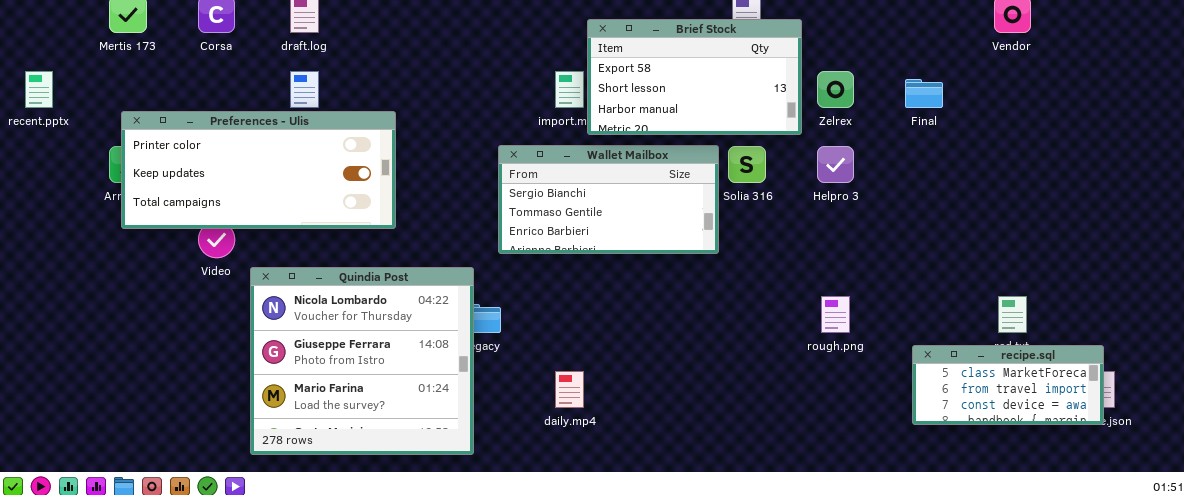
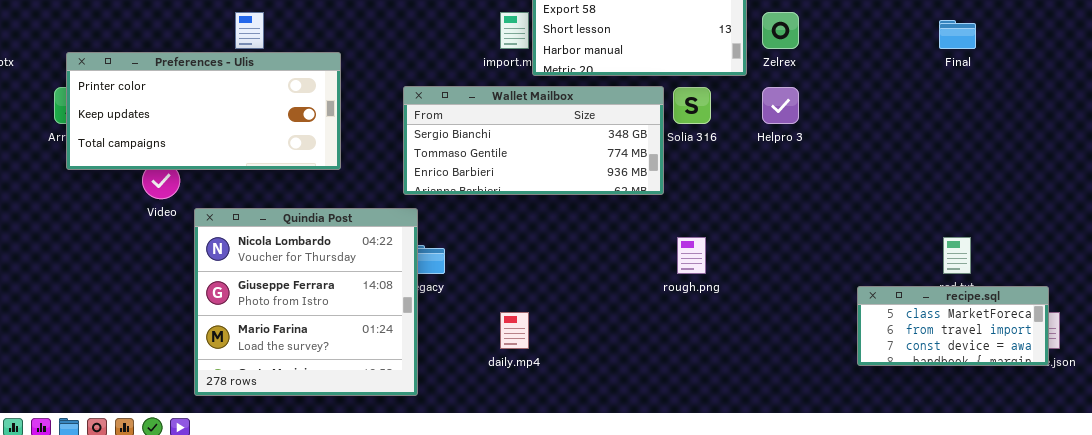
Final: [905,79,943,108] -> [939,20,976,49], moved
Wallet Mailbox: [498,145,719,254] -> [403,86,664,195], resized
rough.png: [821,296,850,333] -> [677,237,706,274], moved

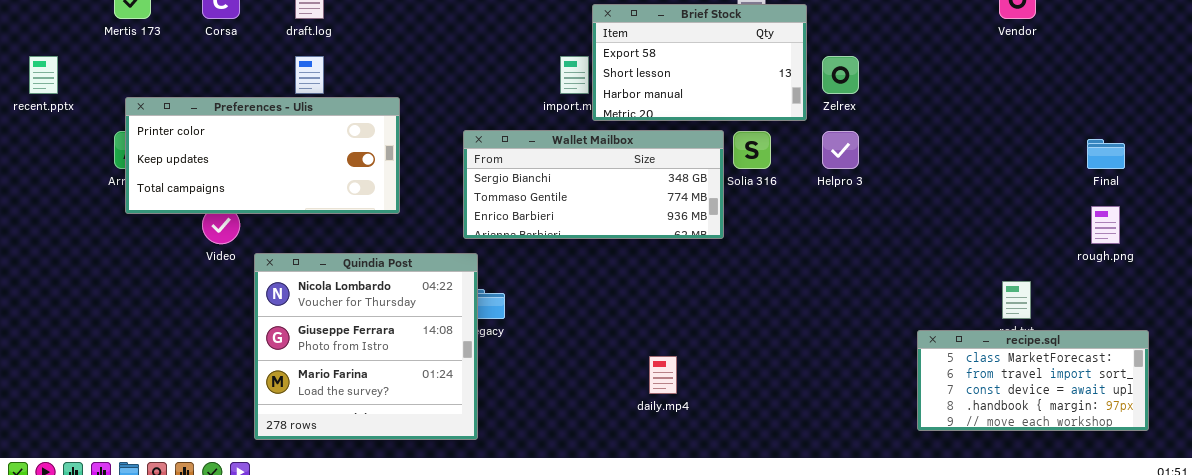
Final: [939,20,976,49] -> [1087,139,1125,169], moved
rough.png: [677,237,706,274] -> [1091,206,1120,244], moved
recipe.sql: [857,286,1049,366] -> [917,330,1149,431], resized
daily.mp4: [500,312,529,349] -> [649,356,677,394], moved

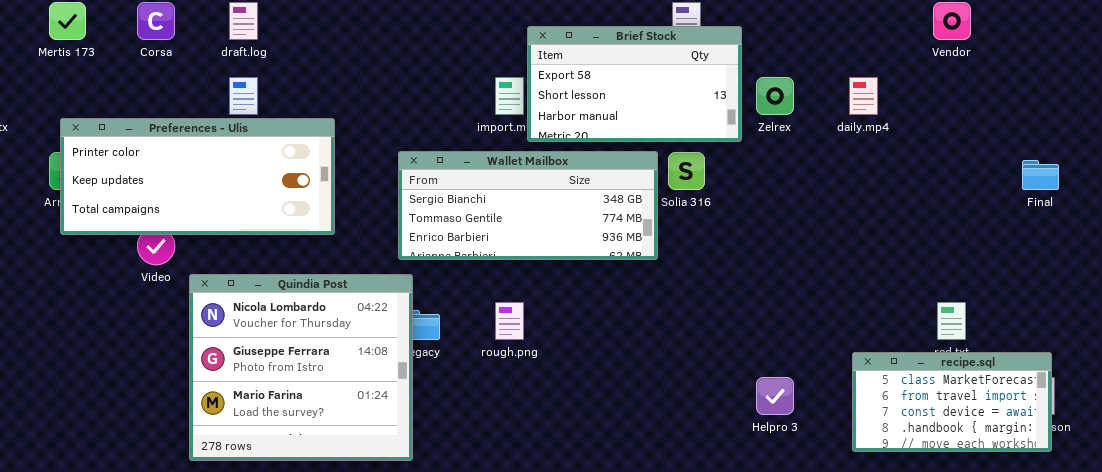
Helpro 3: [822,131,859,169] -> [756,377,794,415], moved
rough.png: [1091,206,1120,244] -> [495,302,524,340], moved
recipe.sql: [917,330,1149,431] -> [852,352,1052,452], resized
daily.mp4: [649,356,677,394] -> [849,77,878,115], moved

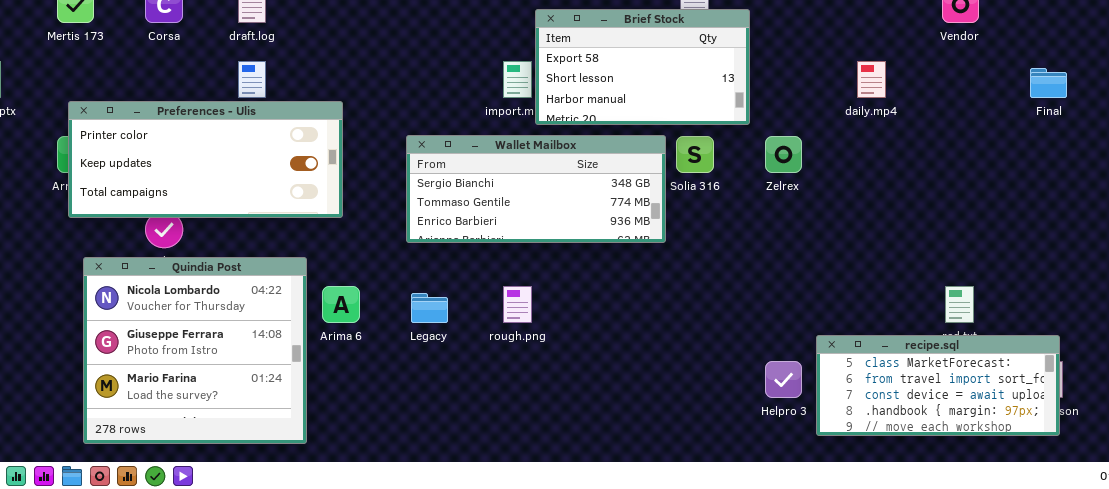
Zelrex: [756,77,794,115] -> [765,136,802,173], moved
Final: [1022,160,1059,190] -> [1030,68,1067,98], moved
Quindia Post: [189,274,413,461] -> [83,257,307,444], moved
recipe.sql: [852,352,1052,452] -> [816,335,1060,436], resized

